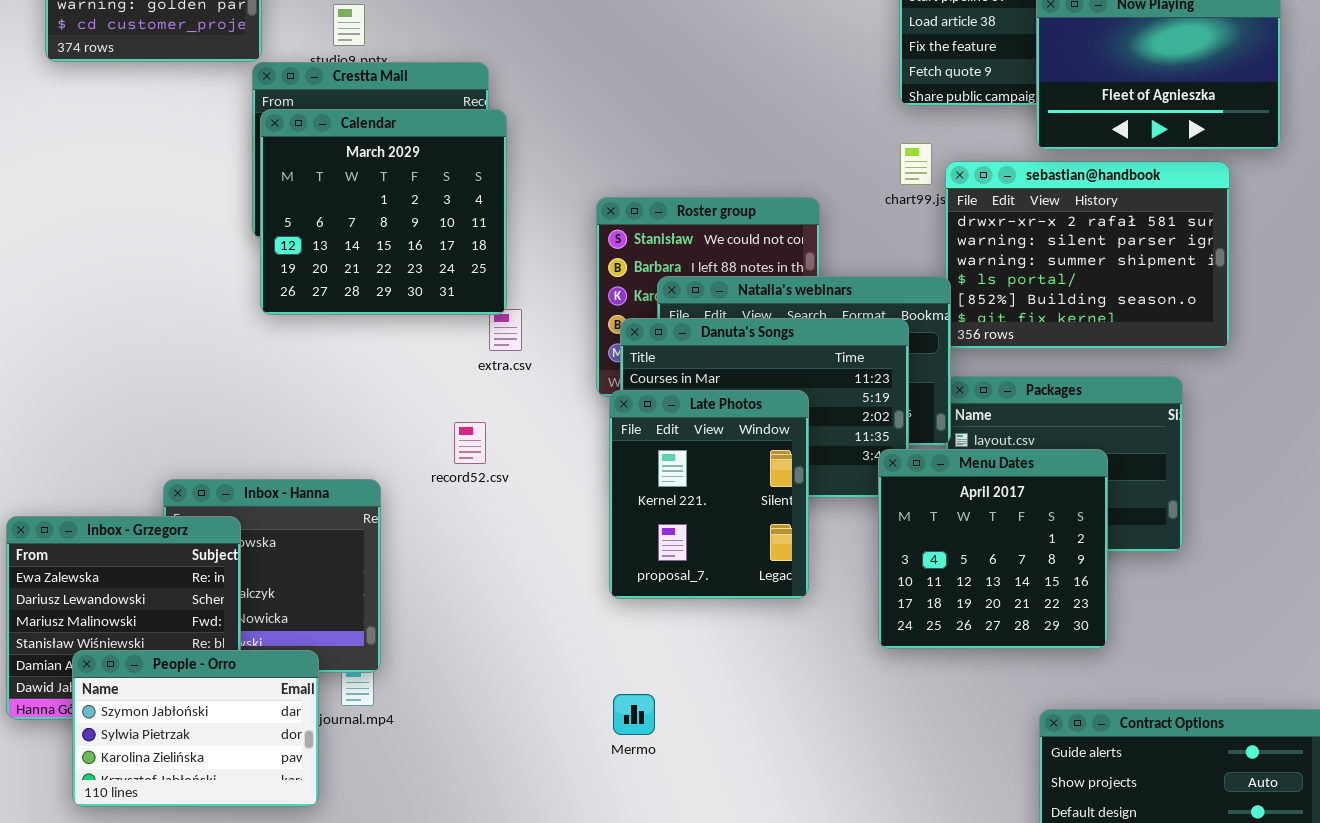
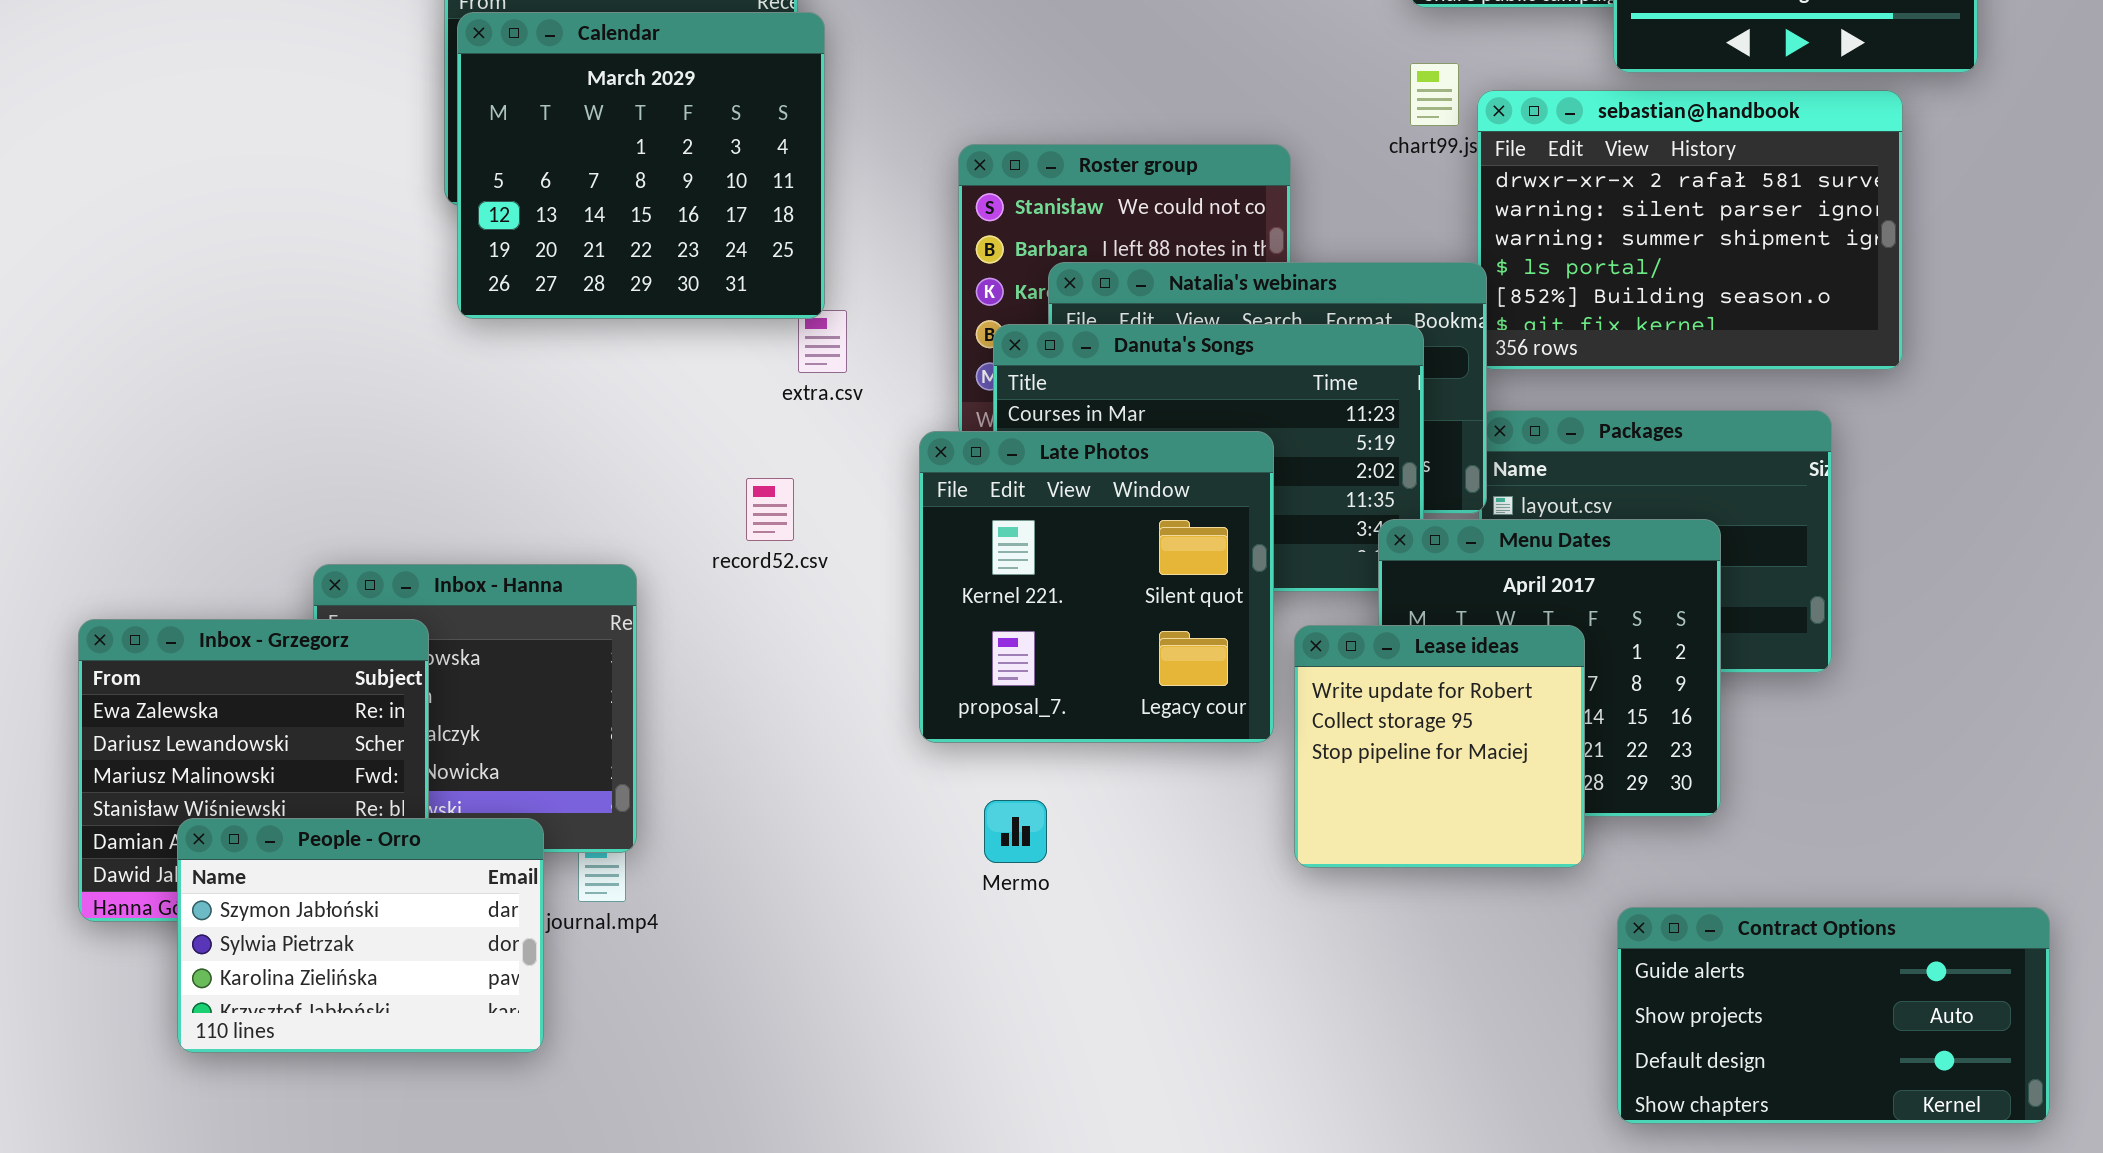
Late Photos: [609,390,809,599] -> [919,431,1274,743], resized
Lease ideas: none -> [1294,625,1585,868], opened
Mermo: [613,694,655,735] -> [984,800,1047,863], moved

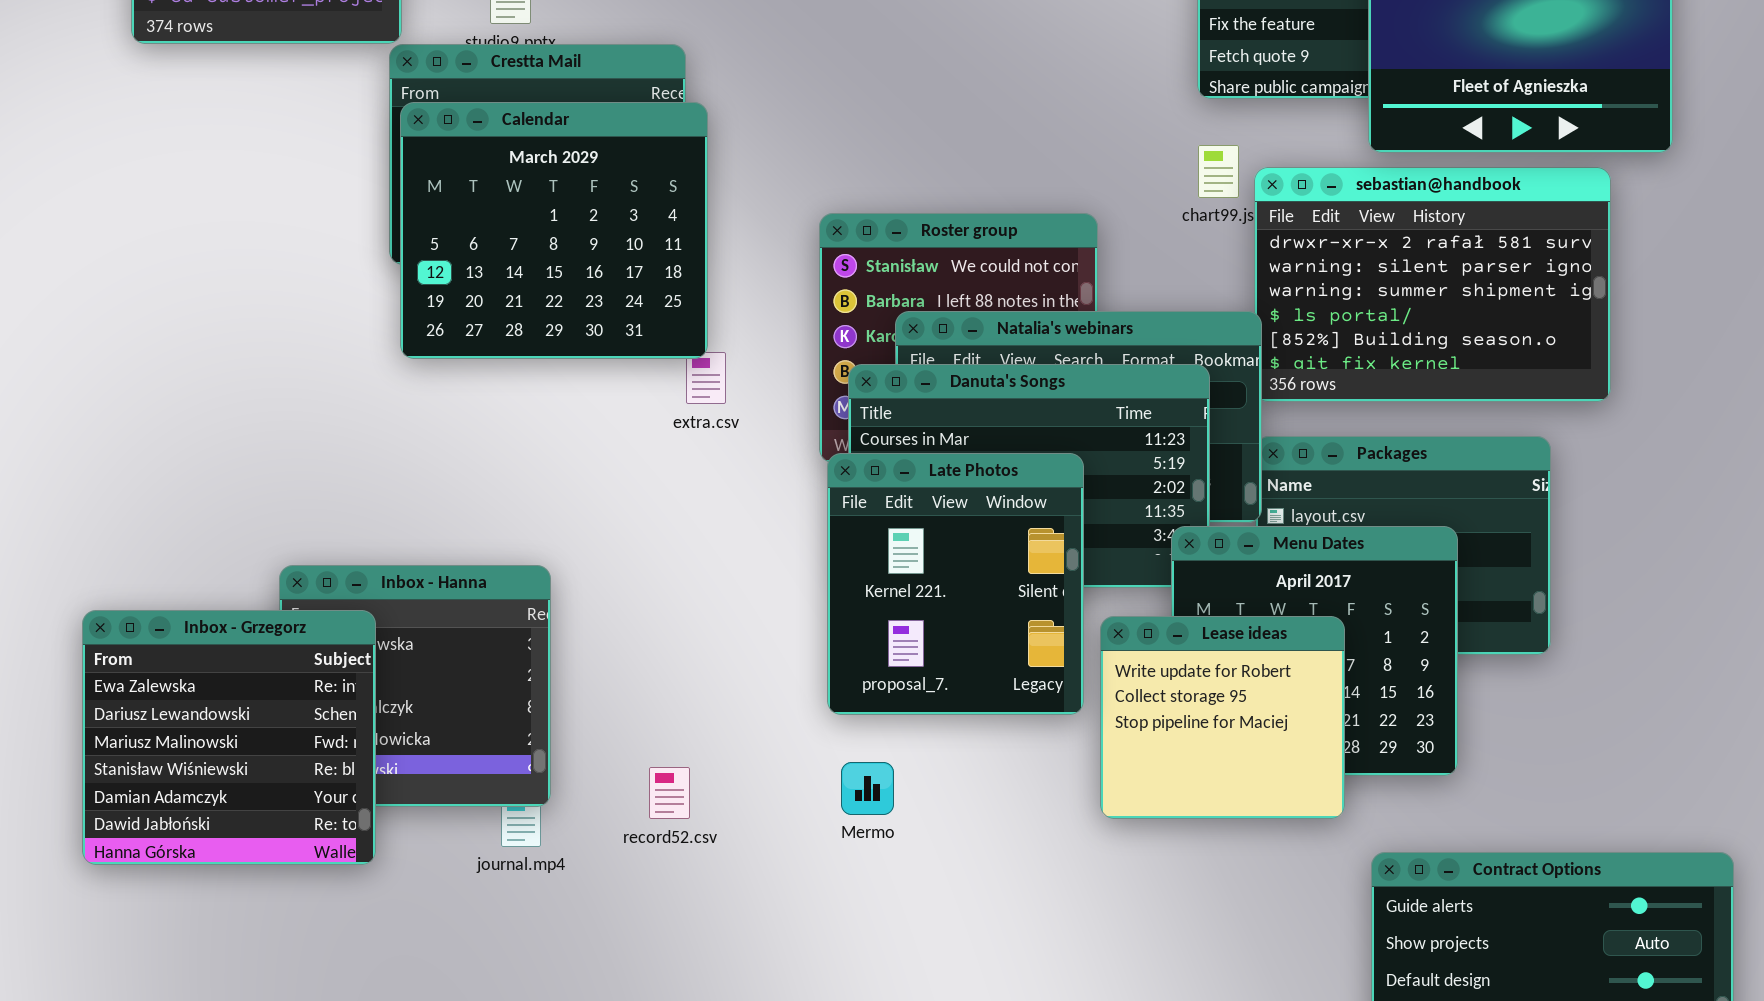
Late Photos: [919,431,1274,743] -> [827,453,1084,715], resized
record52.csv: [746,478,794,541] -> [649,767,690,819], moved
People - Orro: [177,818,544,1053] -> none, closed

